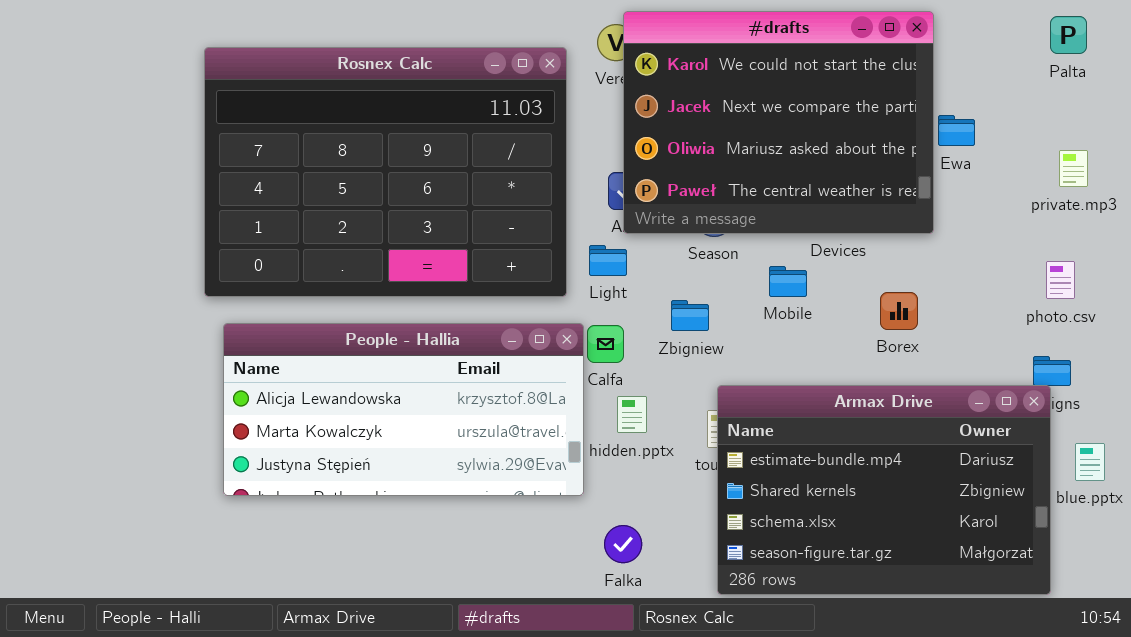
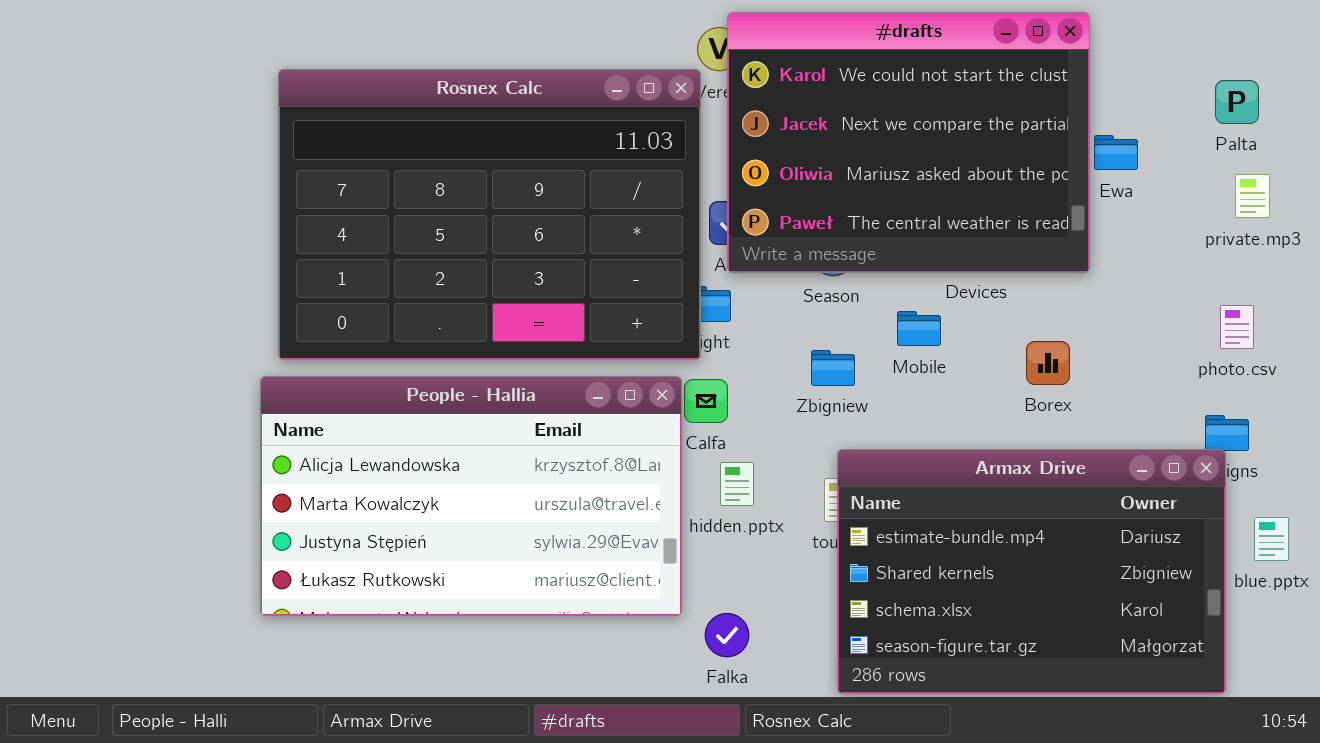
Palta: [1050,16,1087,54] -> [1215,80,1259,124], moved
Rosnex Calc: [204,47,567,297] -> [278,69,701,360], moved
Zbigniew: [671,300,709,331] -> [811,350,855,386], moved
People - Hallia: [223,323,584,496] -> [260,376,682,616], resized

